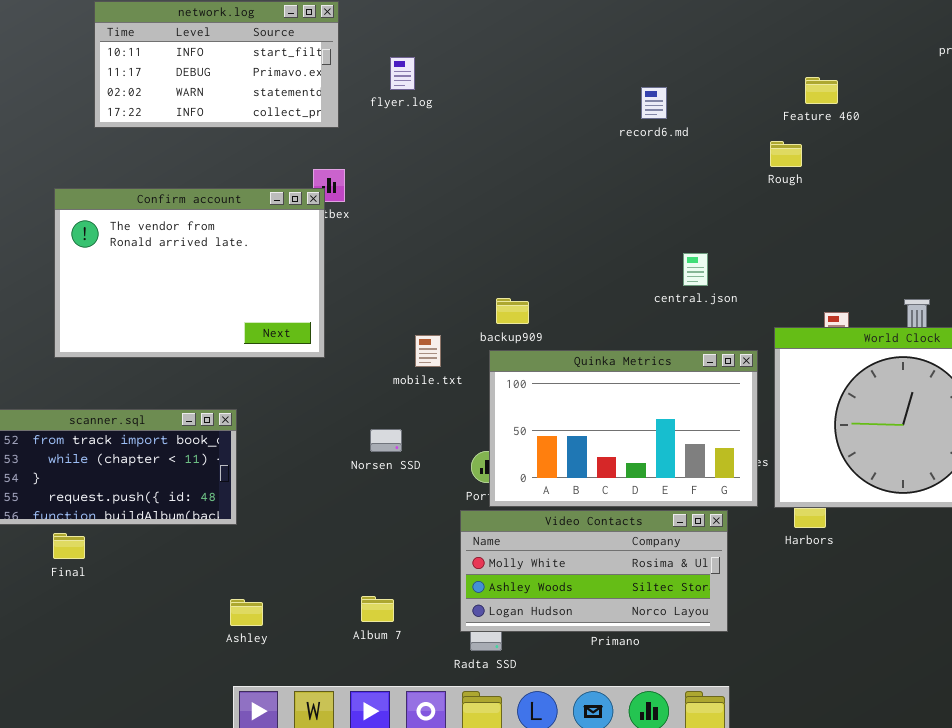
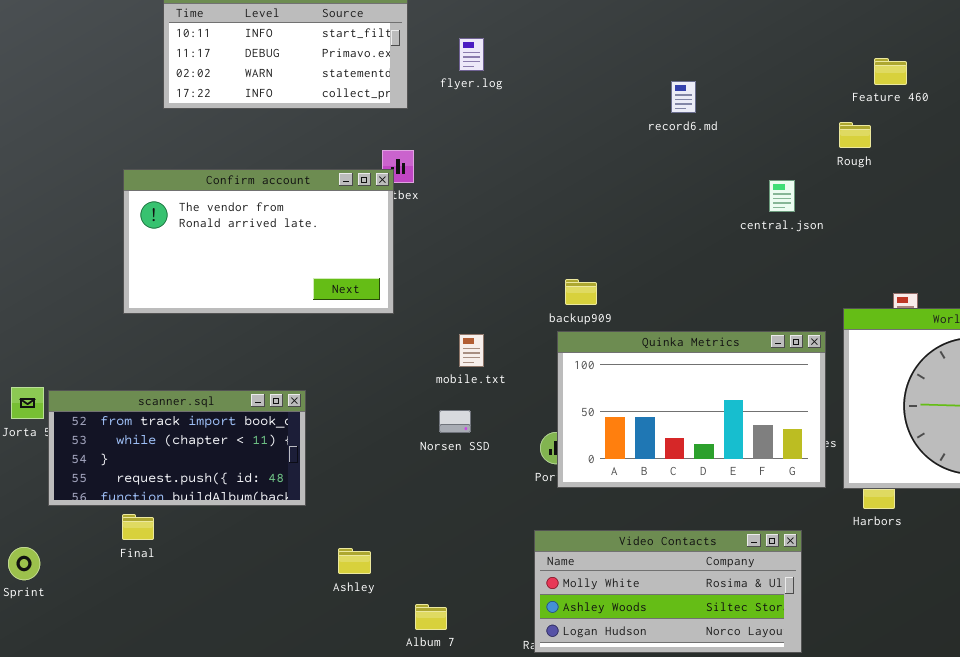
record6.md: [641,87,667,119] -> [671,81,696,113], moved
Confirm account: [54,188,325,358] -> [123,169,394,314], resized
central.json: [683,253,708,286] -> [769,180,795,212], moved
mobile.txt: [415,335,441,367] -> [459,334,484,367], moved
Video Contacts: [460,510,728,632] -> [534,530,802,653], moved
Album 7: [361,596,394,622] -> [415,604,447,630], moved
Ashley: [230,599,263,626] -> [338,548,371,574], moved

